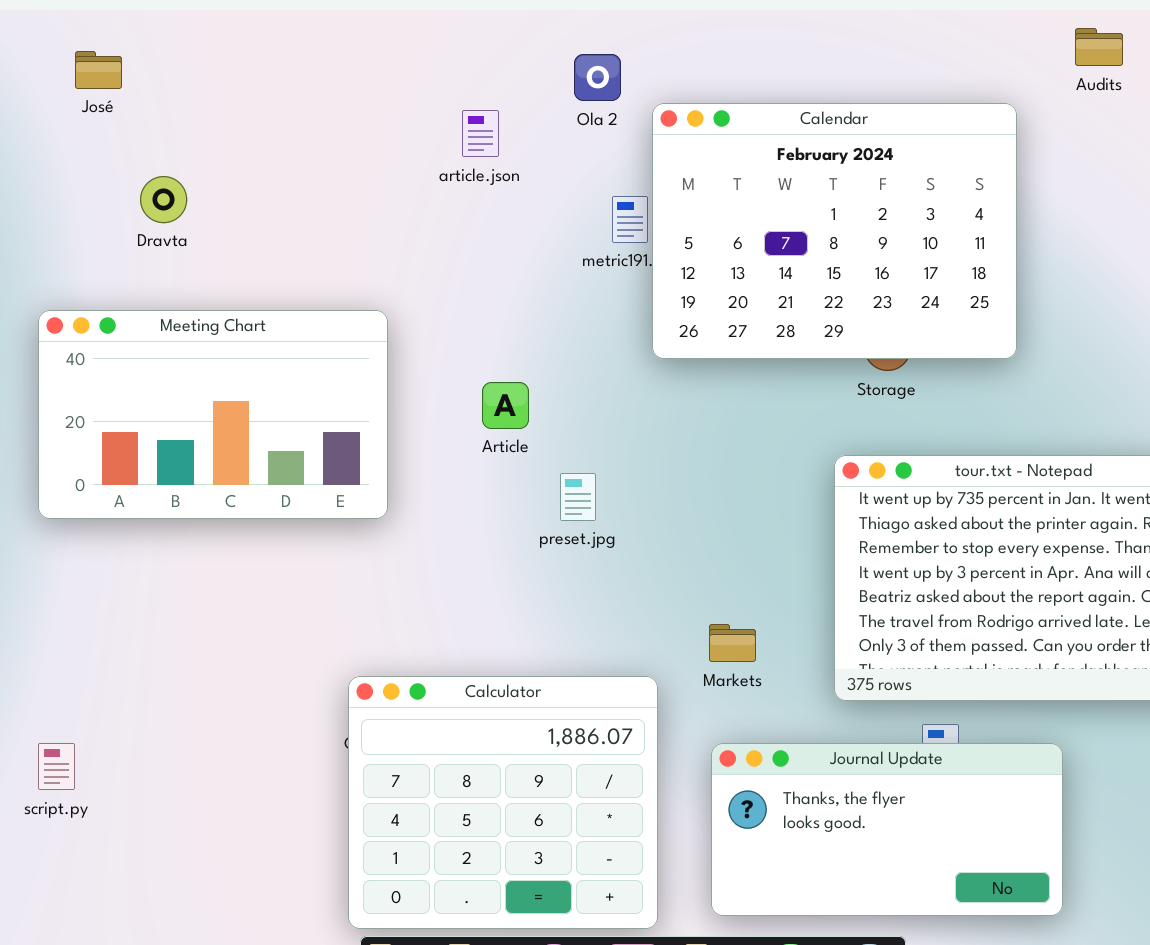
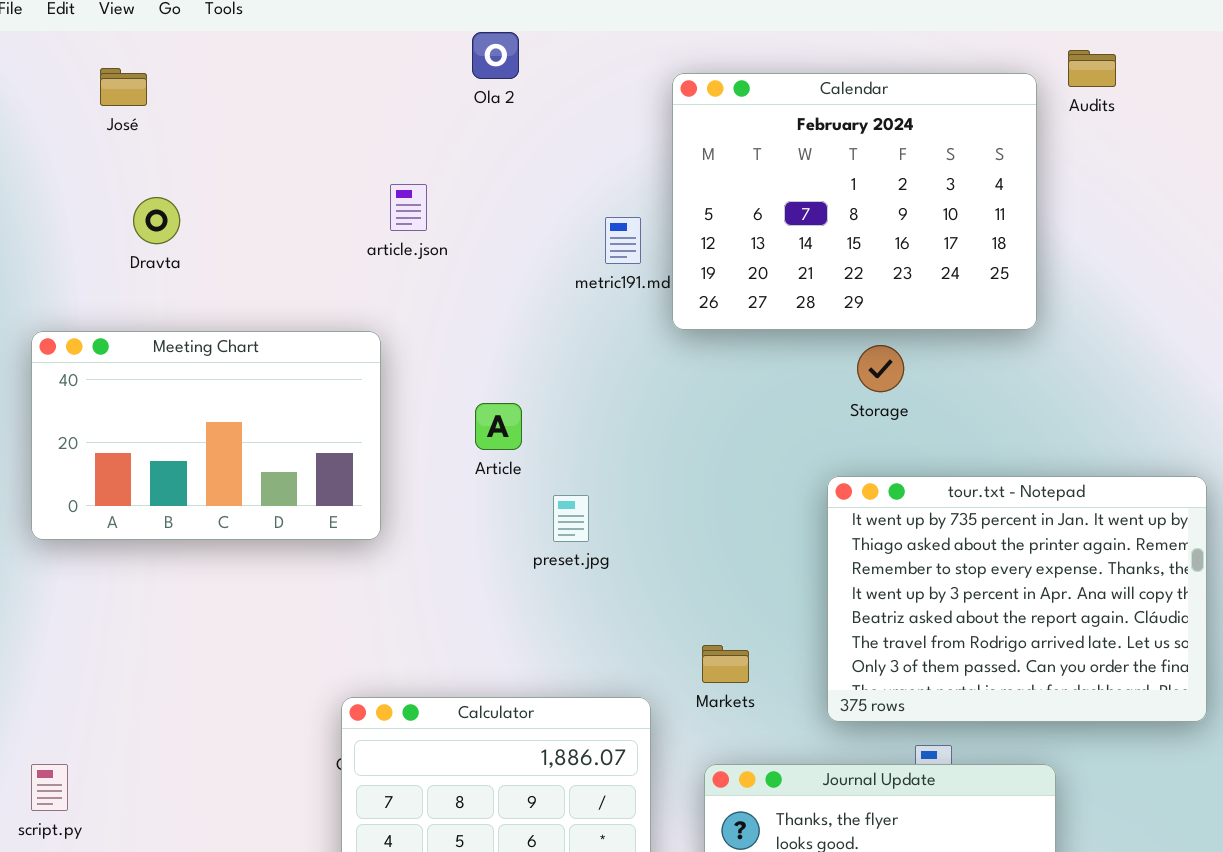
José: [75,51,122,89] -> [100,68,147,106], moved
Ola 2: [574,54,621,101] -> [472,32,519,79], moved
Calendar: [652,103,1017,359] -> [672,73,1037,330], moved
article.json: [462,110,499,157] -> [390,184,427,231], moved

